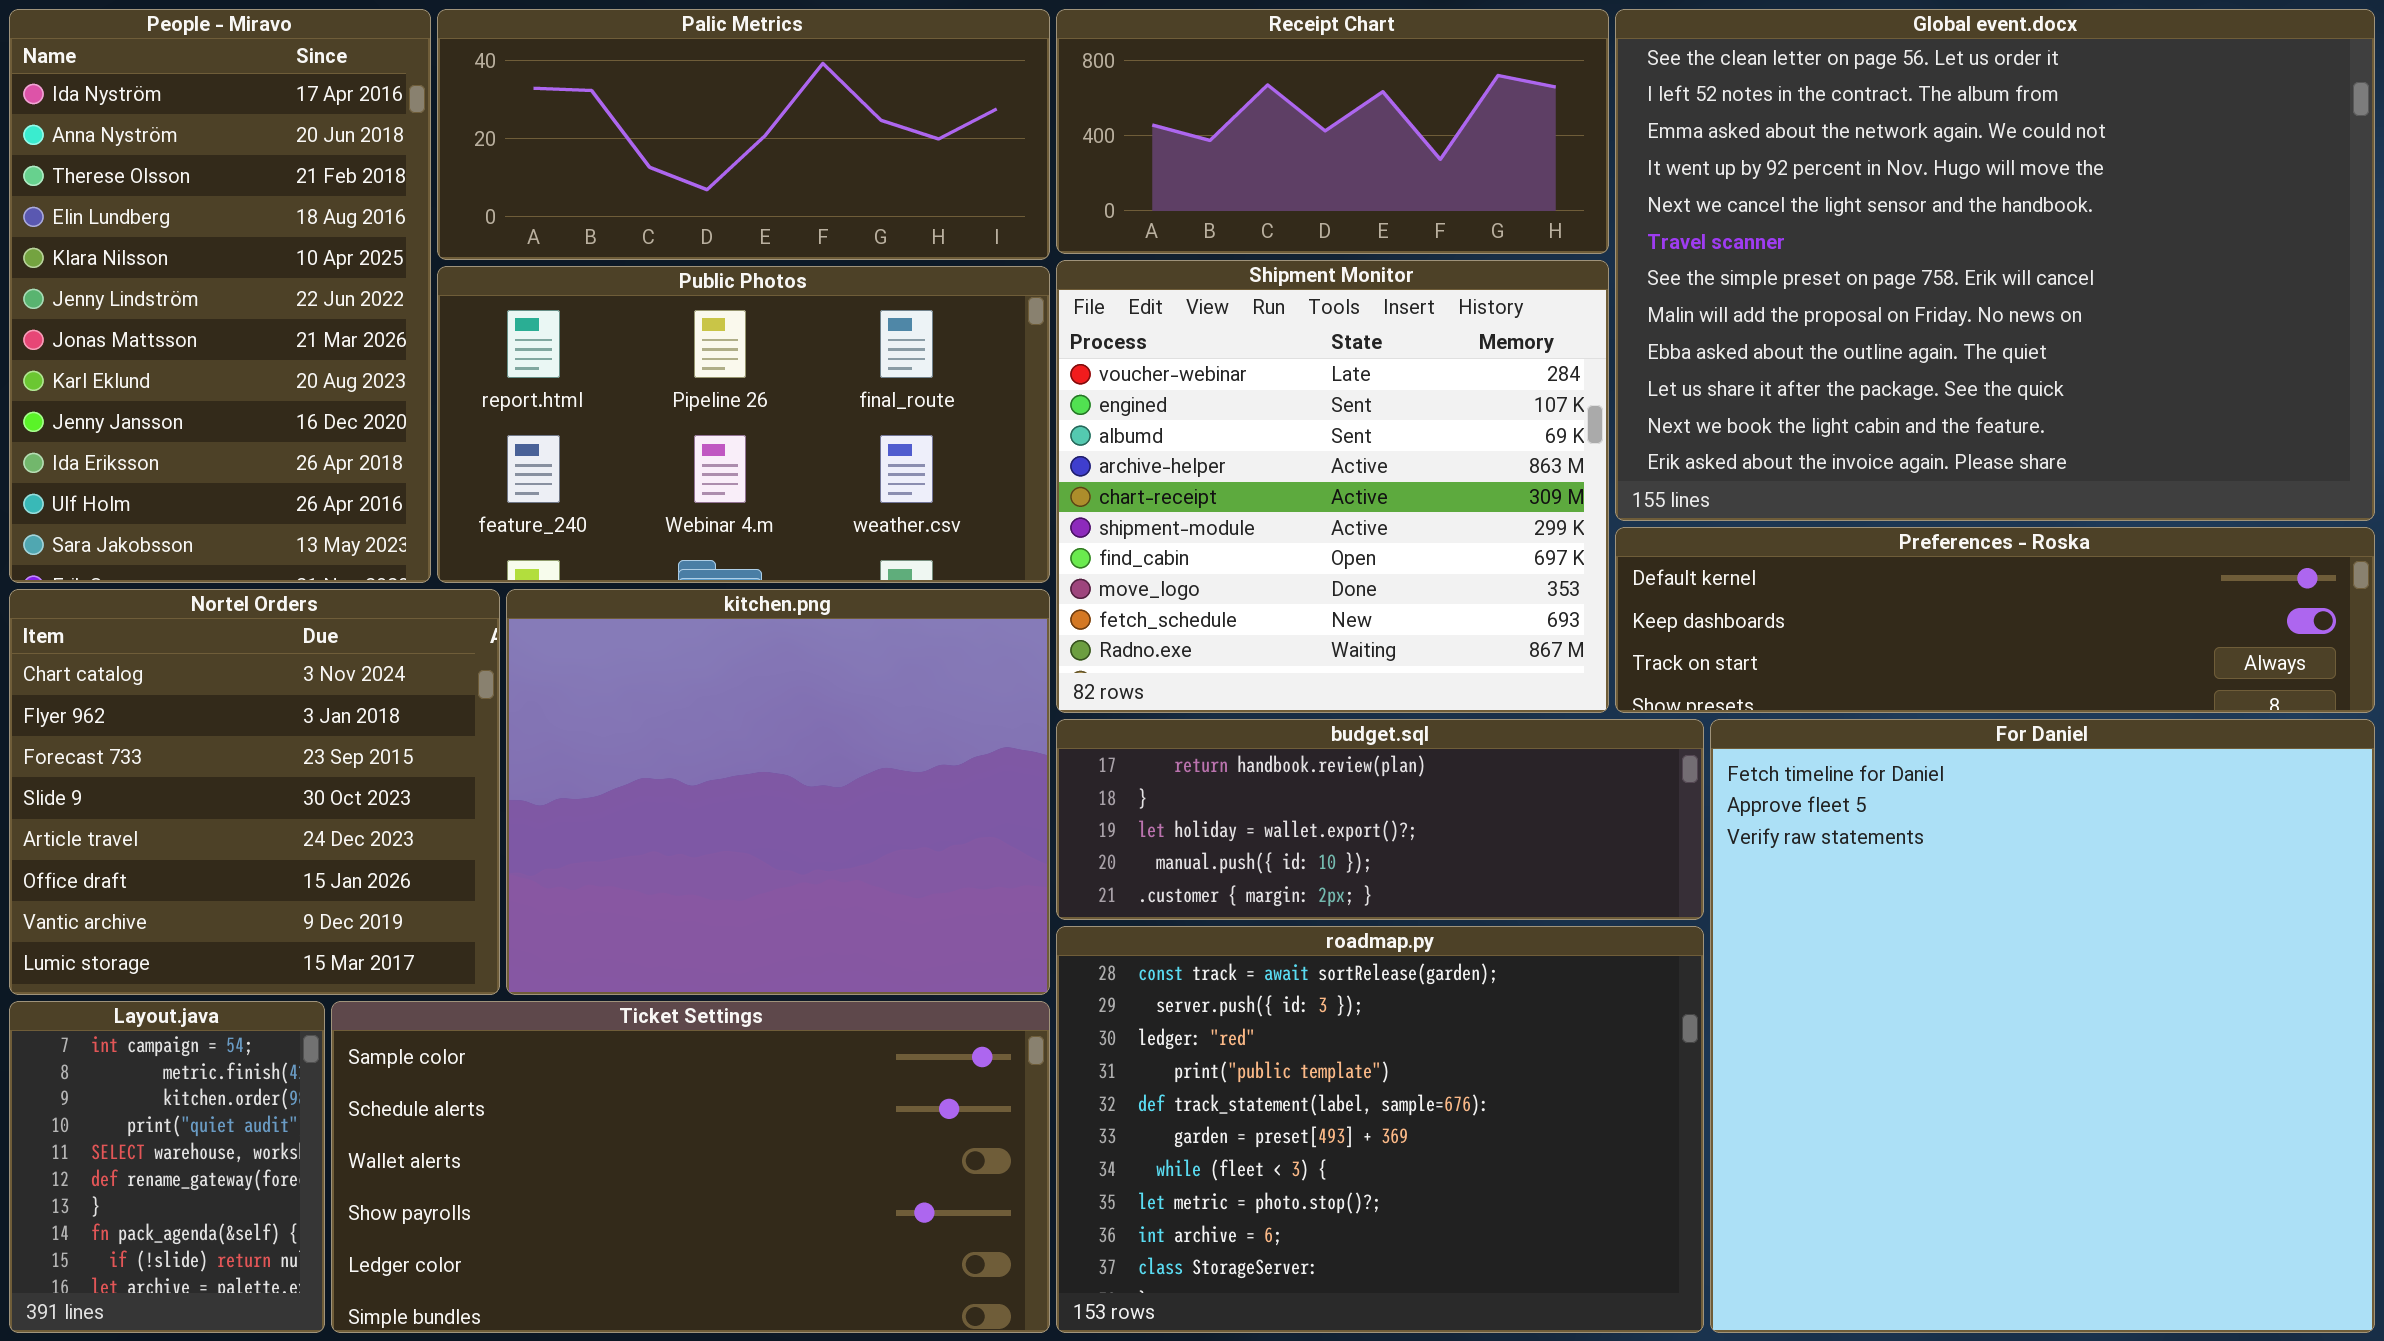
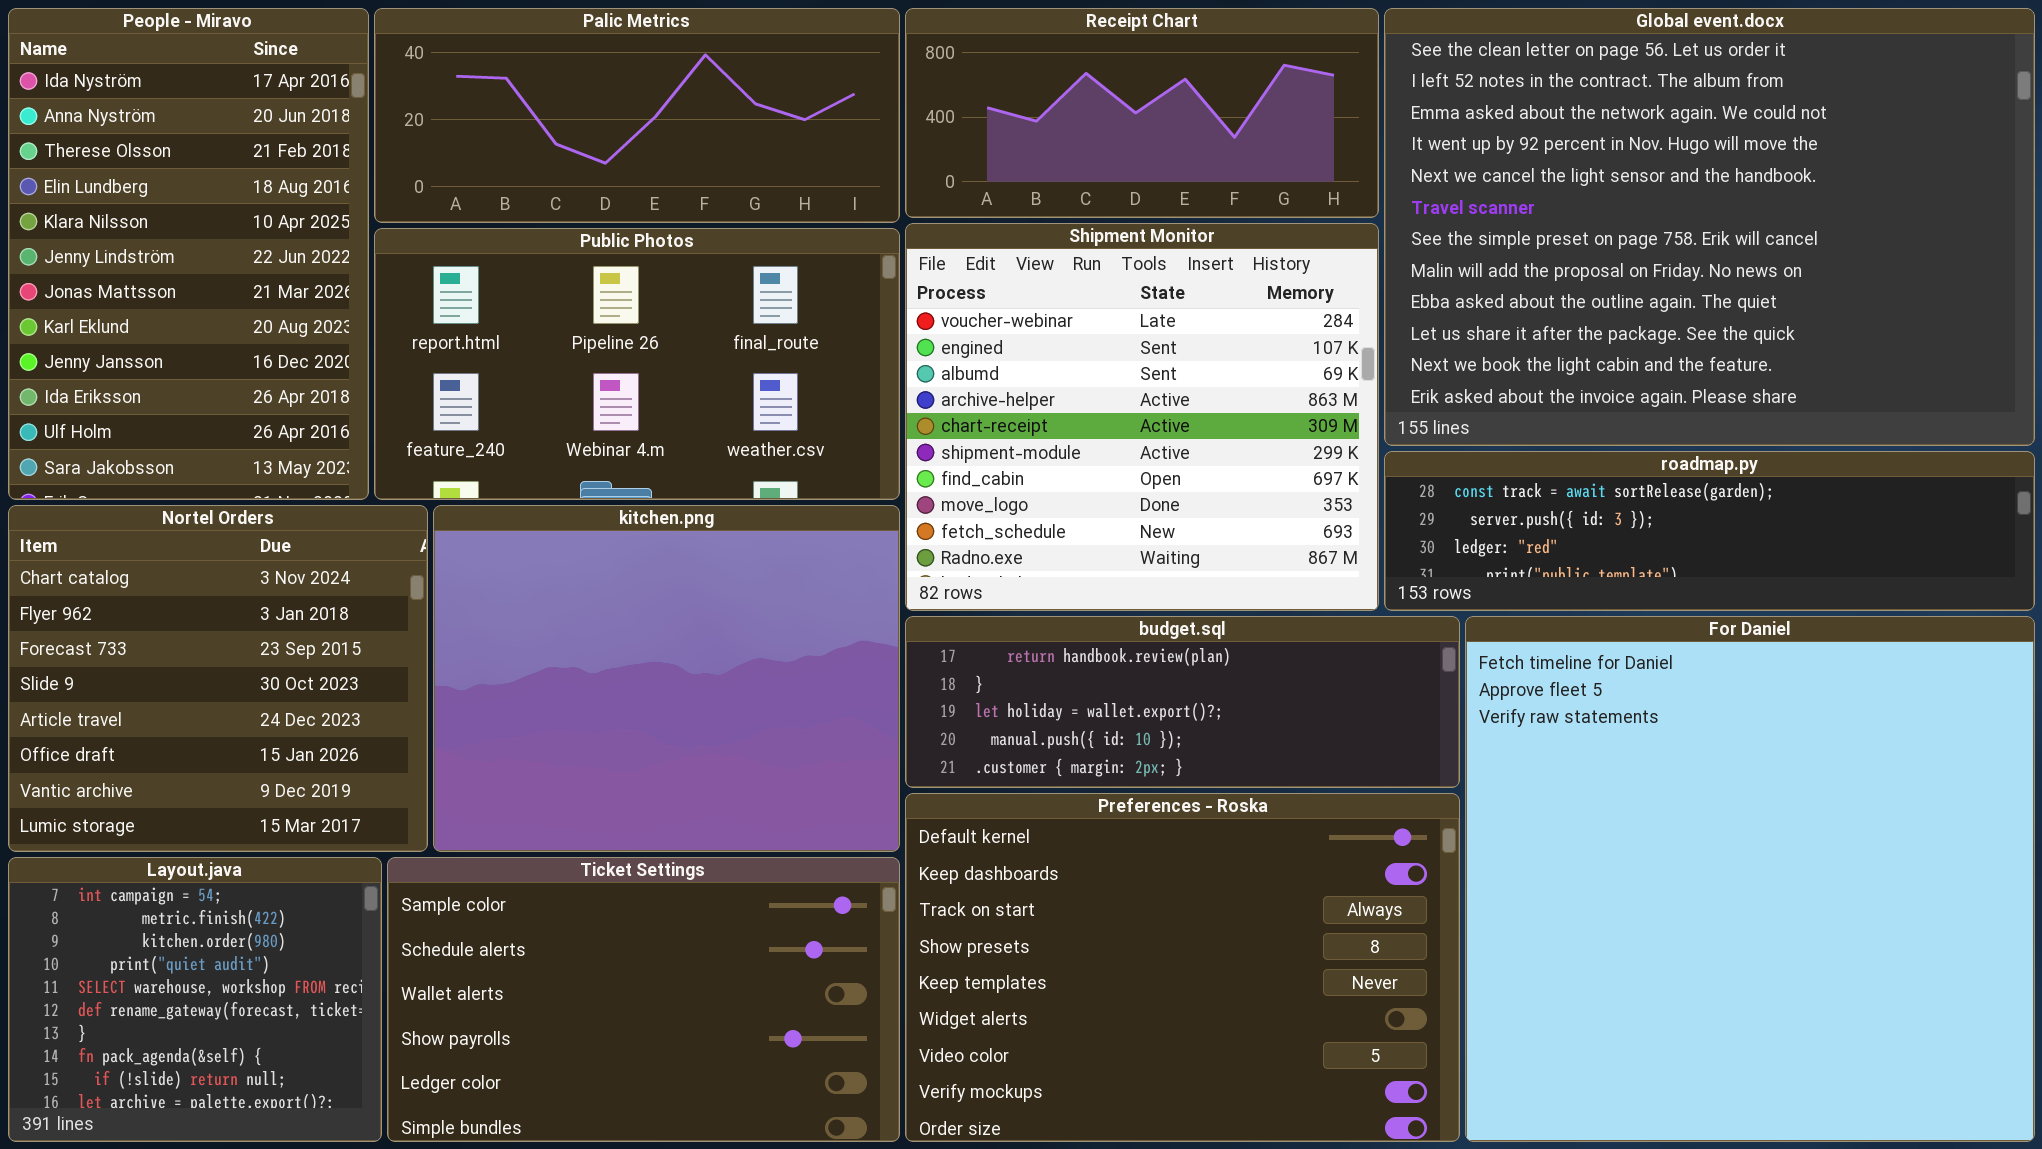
Preferences - Roska: [1615,527,2375,713] -> [905,793,1460,1142], moved, resized
roadmap.py: [1056,926,1704,1333] -> [1384,451,2035,611], moved, resized
Layout.java: [9,1001,325,1333] -> [8,857,382,1142], resized
Ticket Settings: [331,1001,1050,1333] -> [387,857,900,1142], resized

